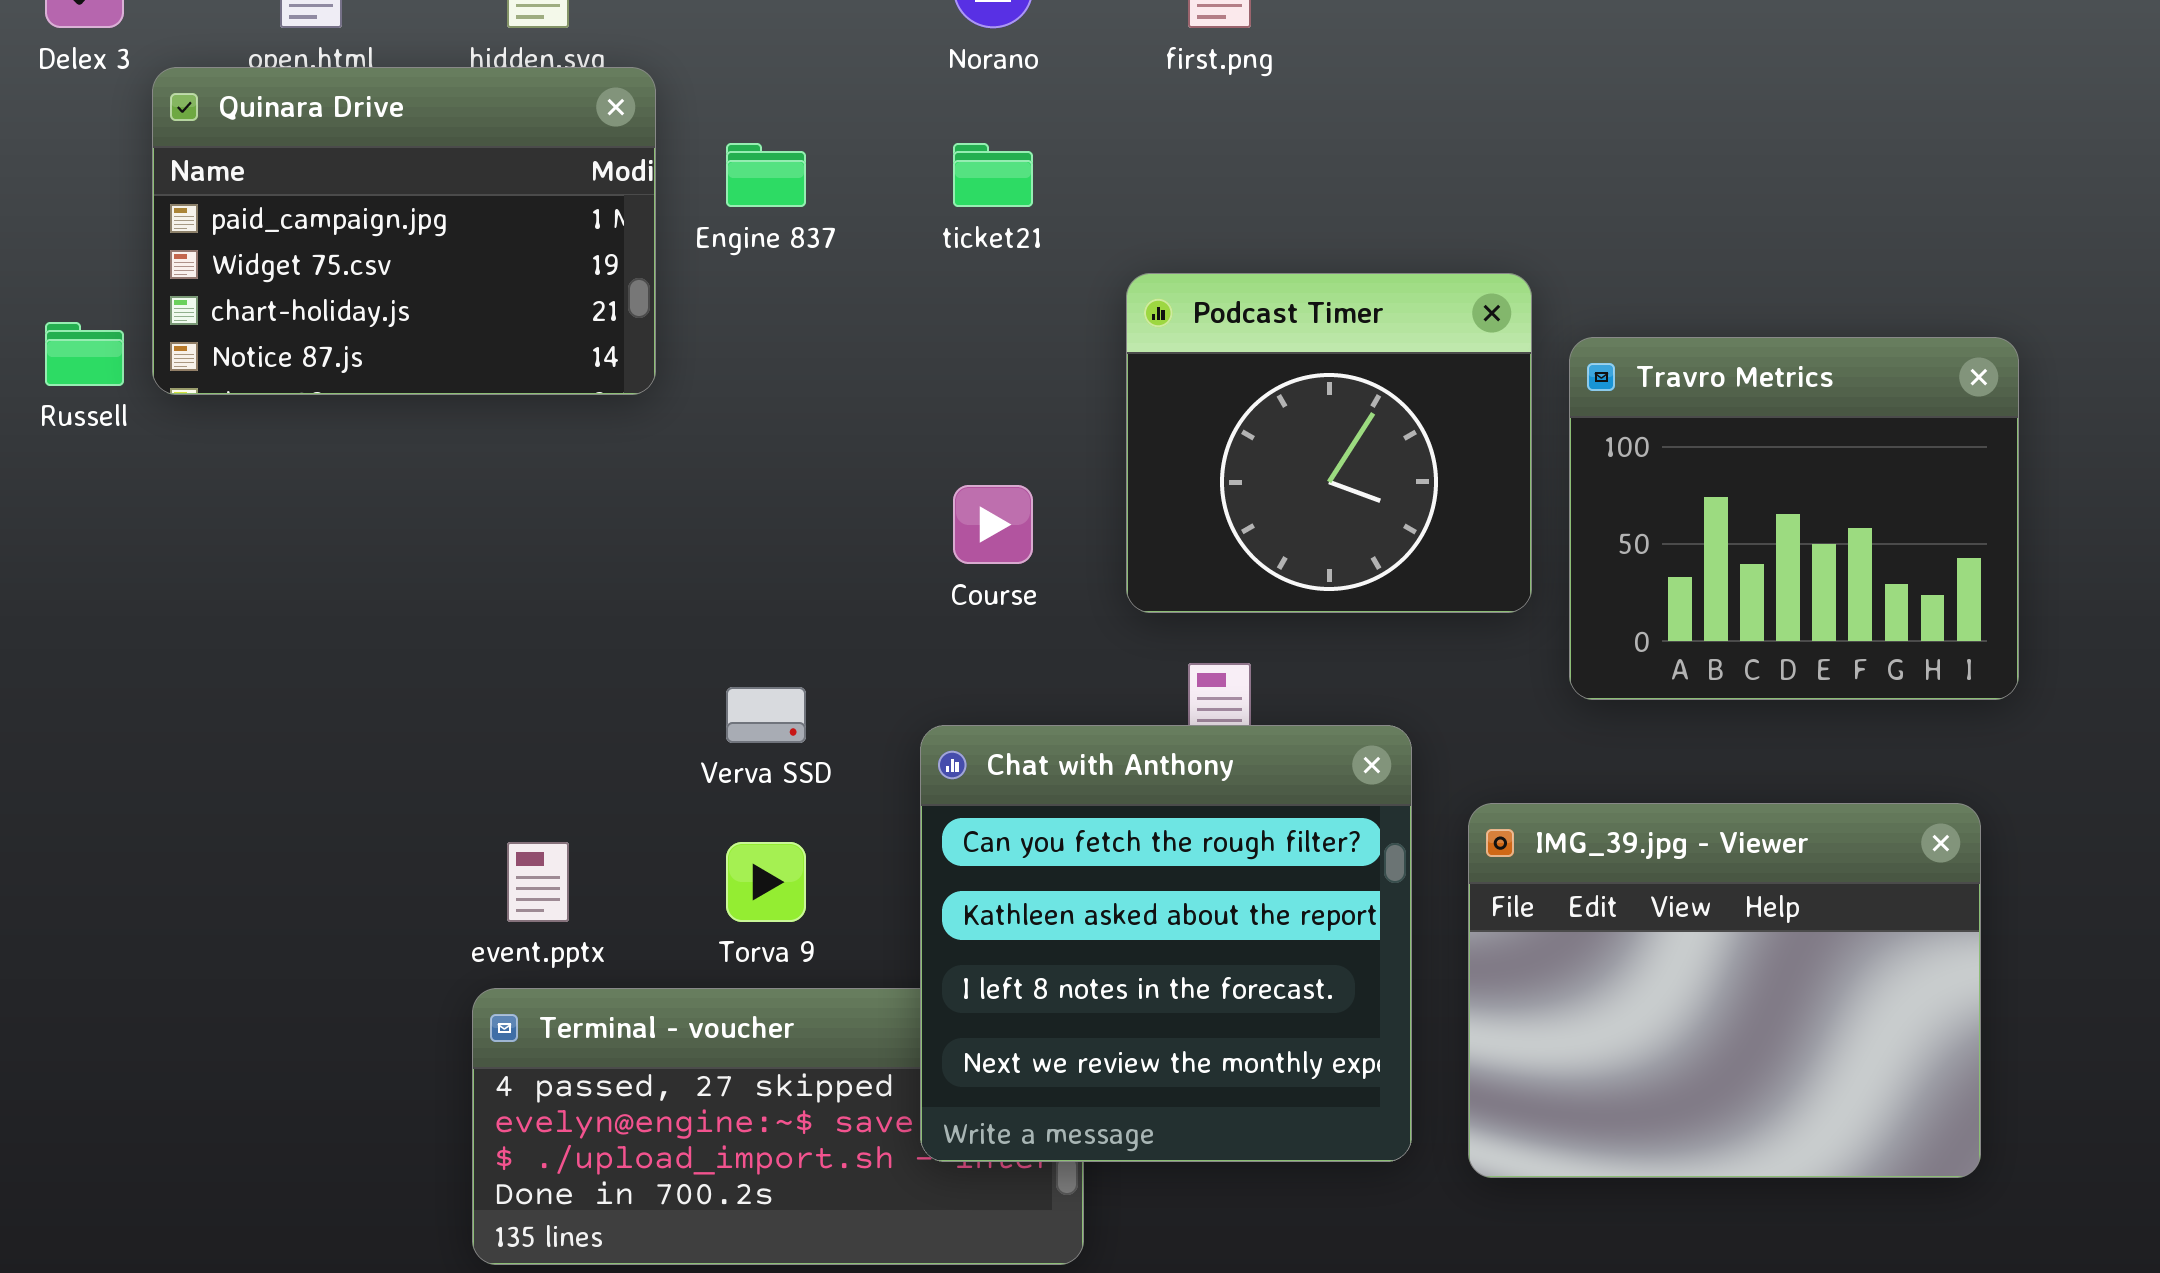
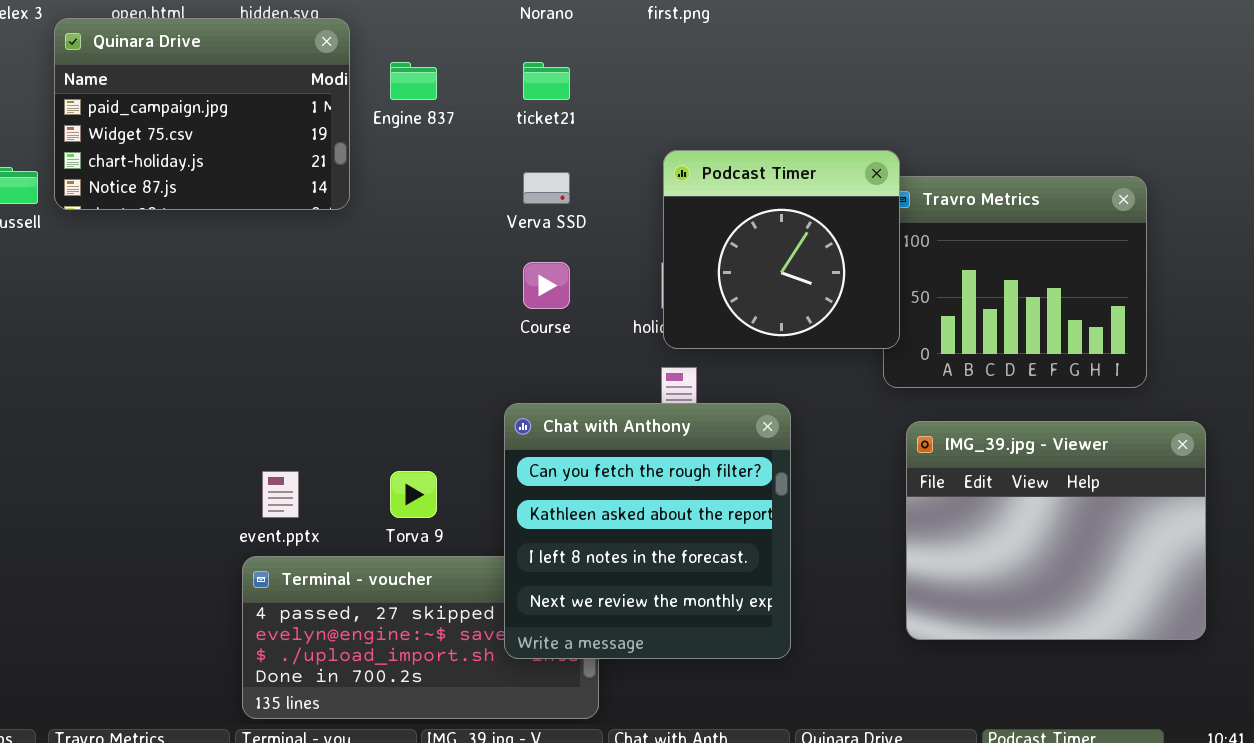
Podcast Timer: [1126,273,1532,613] -> [663,150,900,349], moved
Verva SSD: [726,687,806,743] -> [523,172,570,204], moved
IMG_39.jpg - Viewer: [1468,803,1981,1178] -> [906,421,1206,640], moved

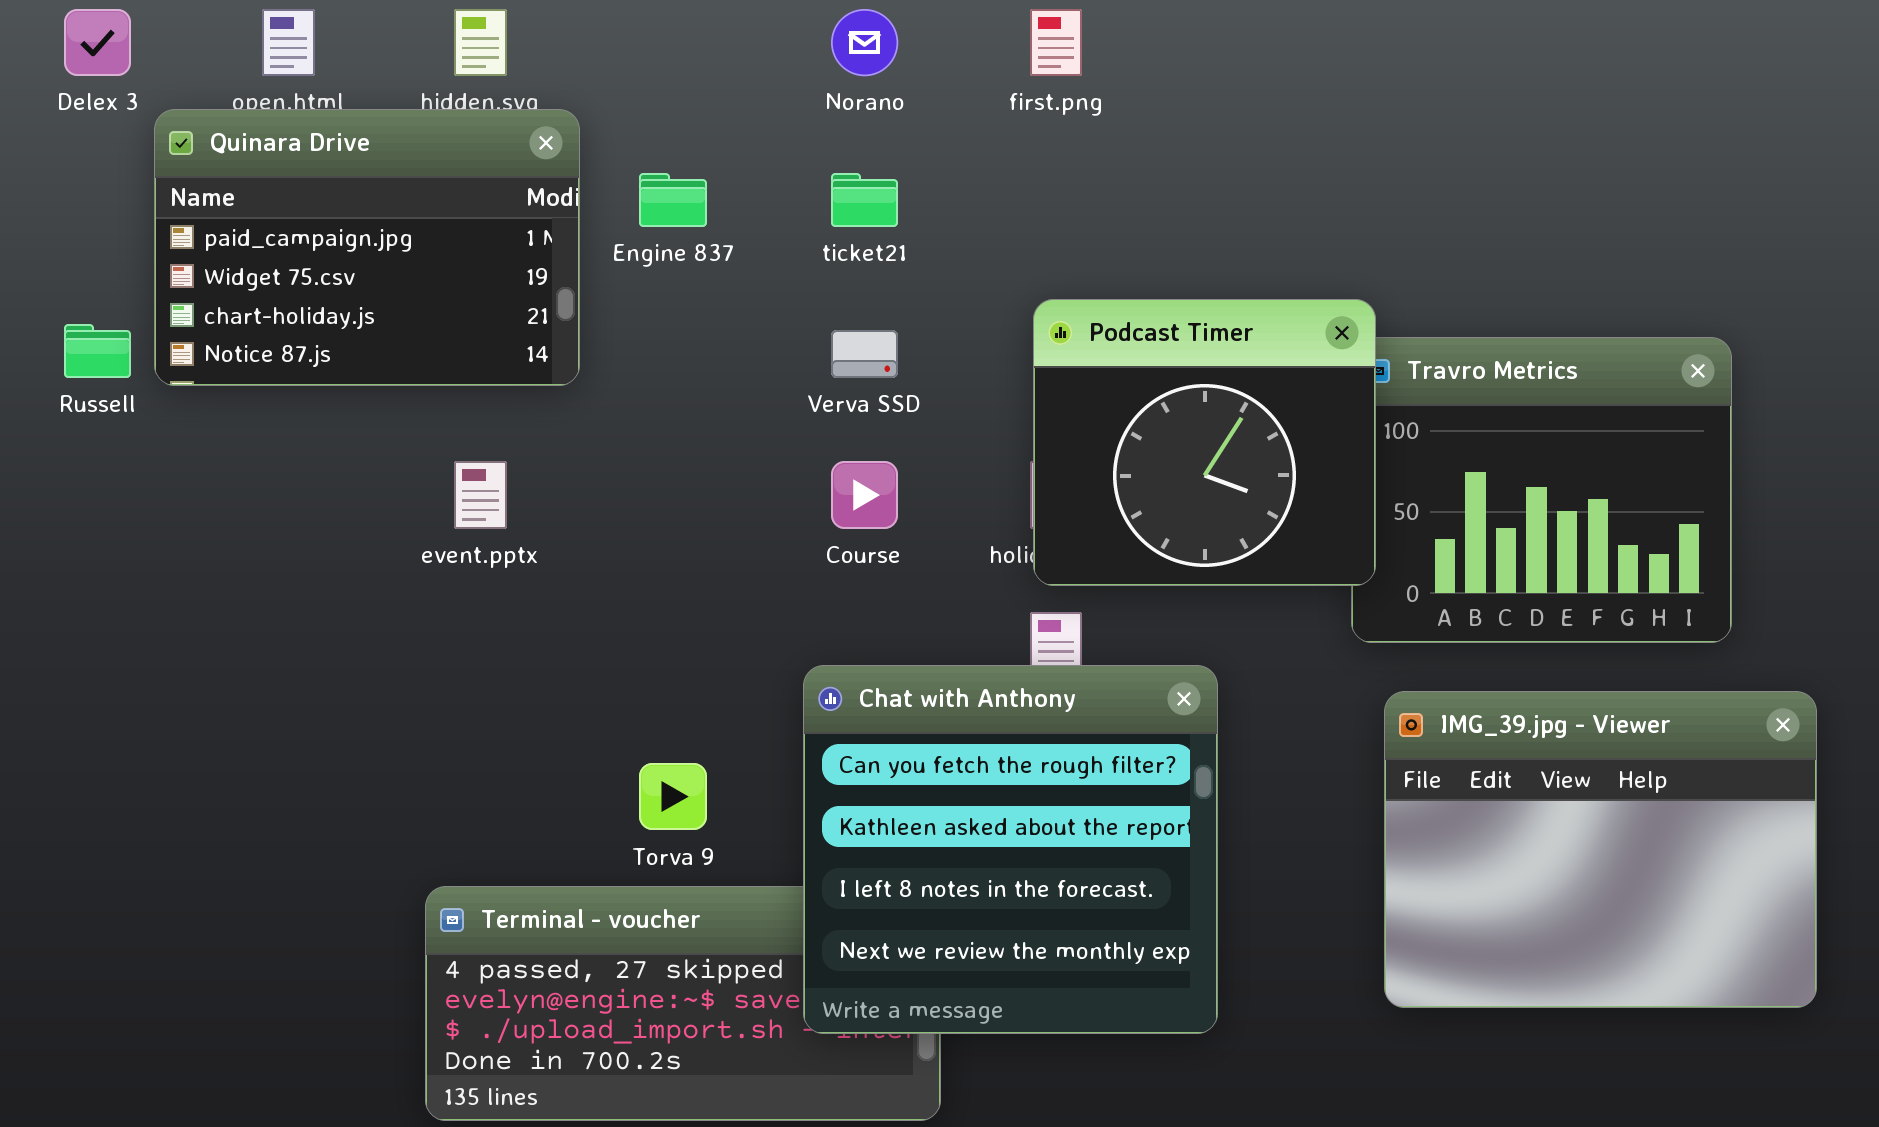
event.pptx: [262,471,299,518] -> [454,461,507,529], moved

